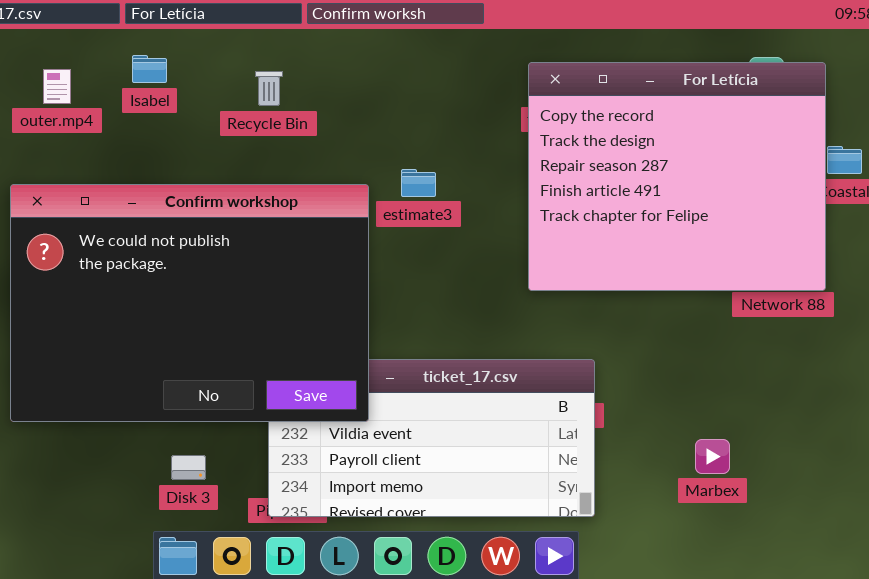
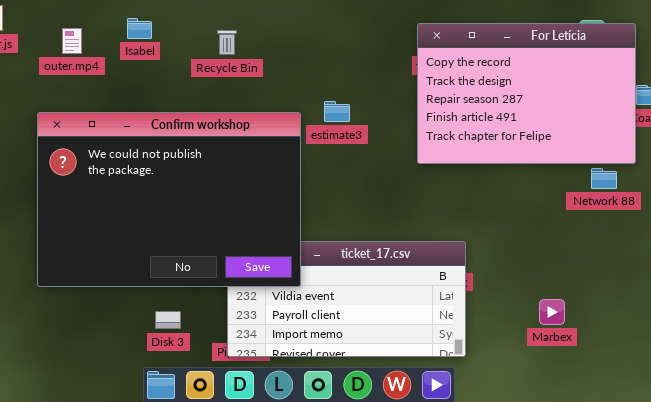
For Letícia: [528,62,826,291] -> [417,23,636,164], resized

